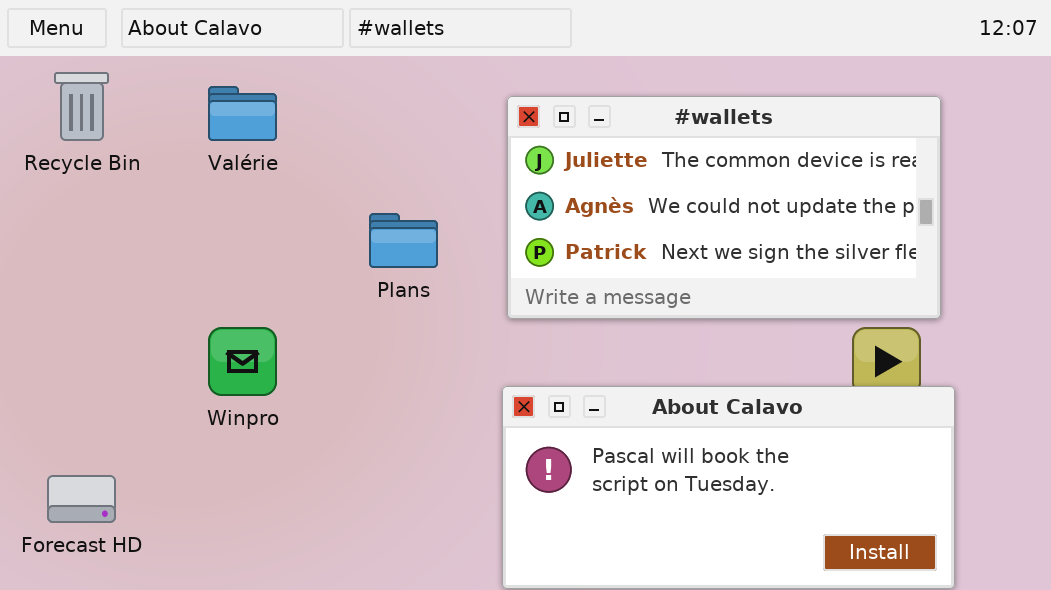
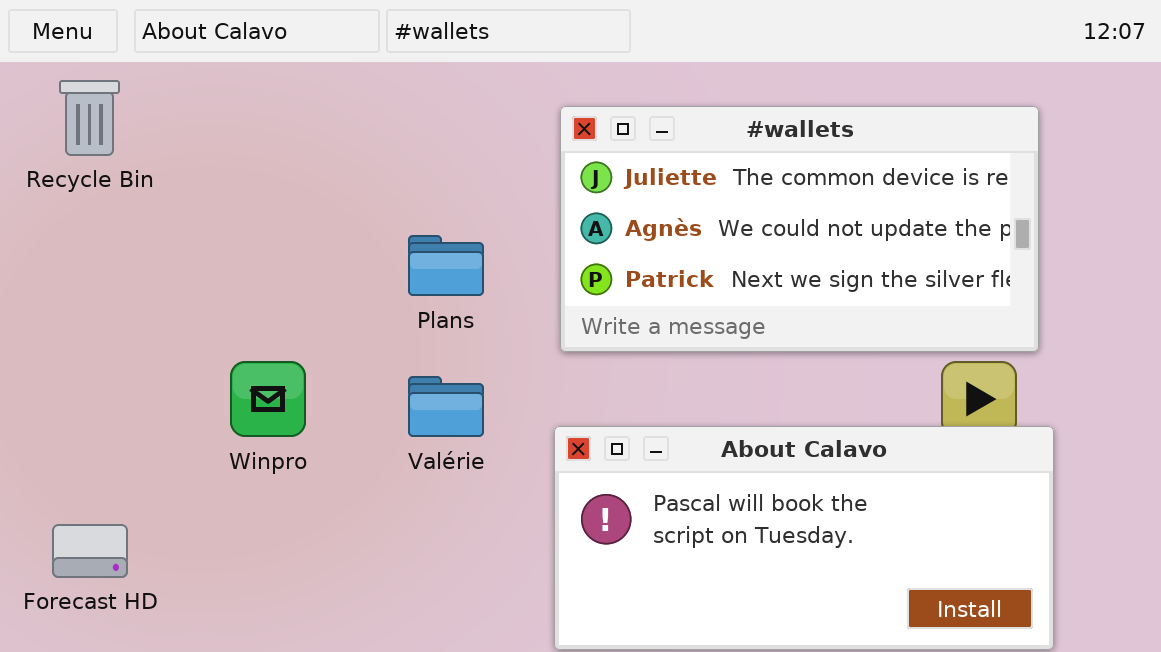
Valérie: [208,86,277,141] -> [408,376,484,437], moved

